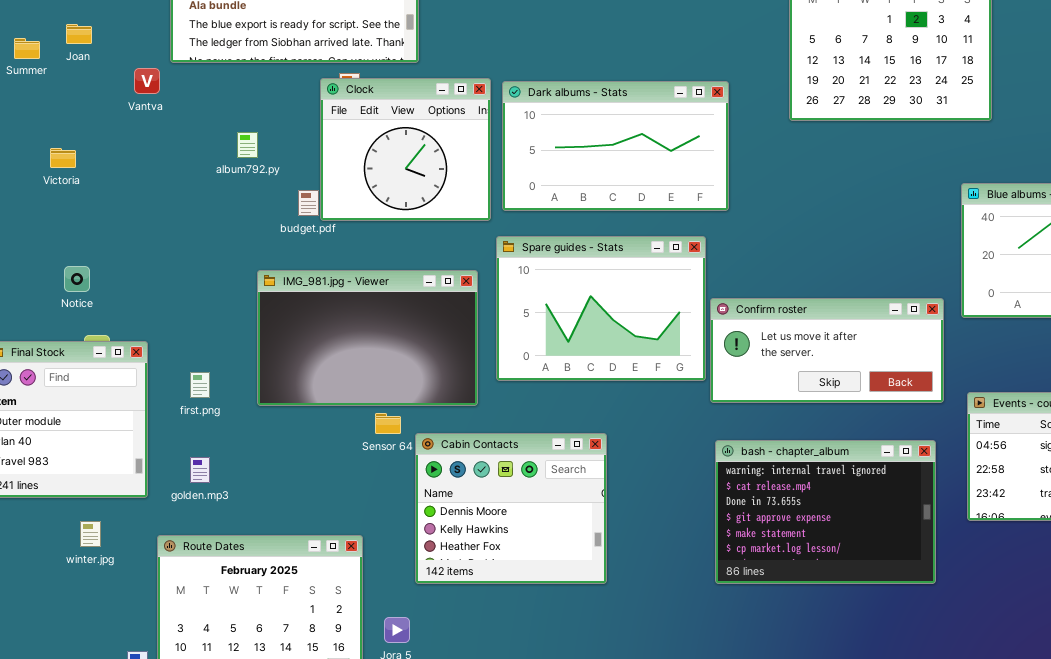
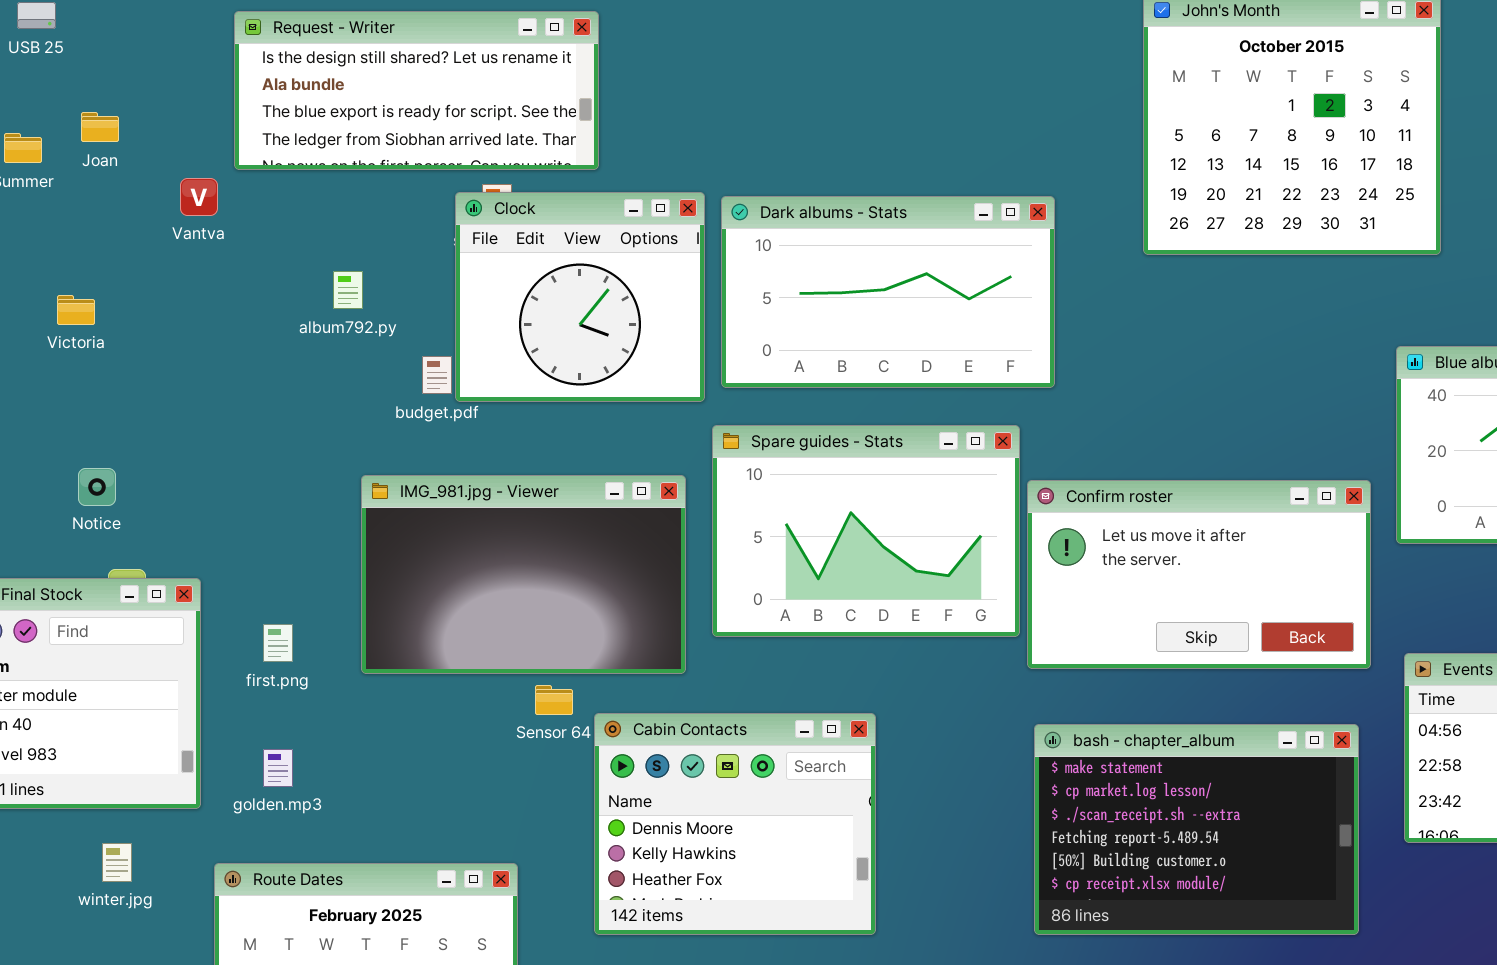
Confirm roster: [710,298,944,403] -> [1027,480,1371,669], resized
bash - chapter_album: [715,440,936,584] -> [1034,724,1359,935], scrolled down 4 rows

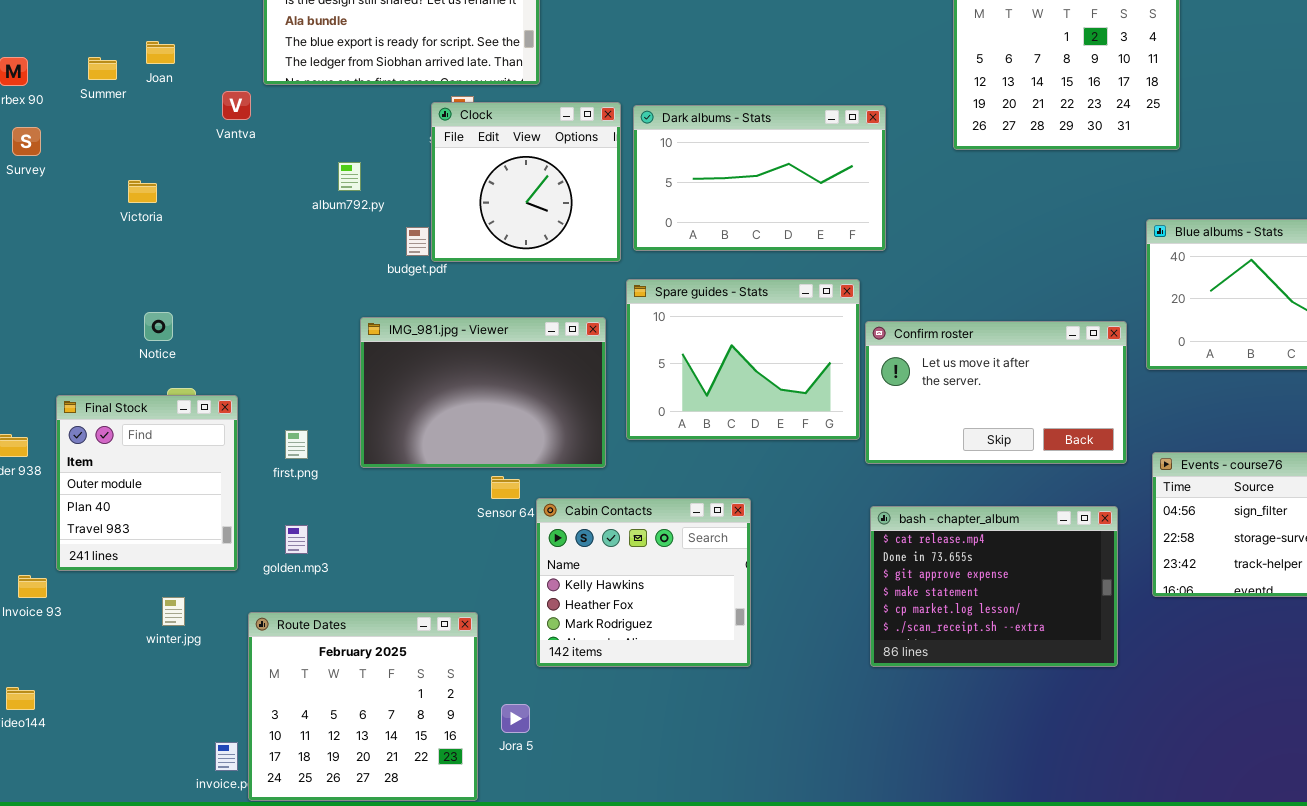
Cabin Contacts: [594,713,876,935] -> [536,498,751,667], scrolled down 1 row
bash - chapter_album: [1034,724,1359,935] -> [870,506,1118,667], scrolled up 3 rows

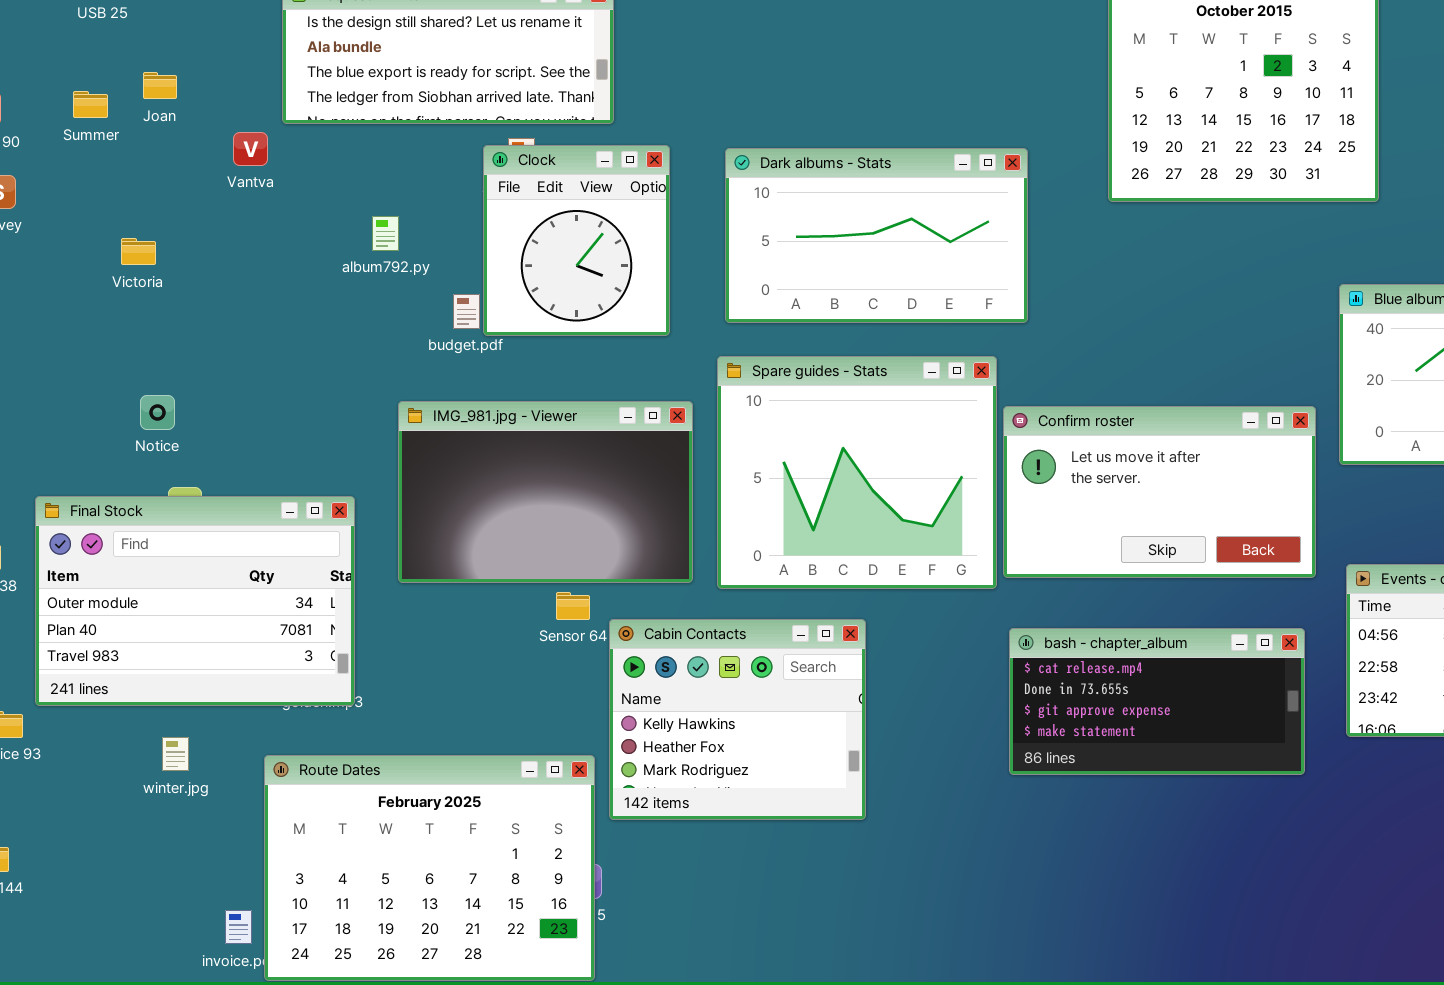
Clock: [431,102,621,262] -> [483,145,670,336], resized
Spare guides - Stats: [626,279,860,440] -> [717,356,997,589], resized
Final Stock: [56,395,238,571] -> [35,496,355,706], resized
bash - chapter_album: [870,506,1118,667] -> [1009,628,1305,775], resized
Route Dates: [248,612,478,801] -> [264,755,595,981], resized

